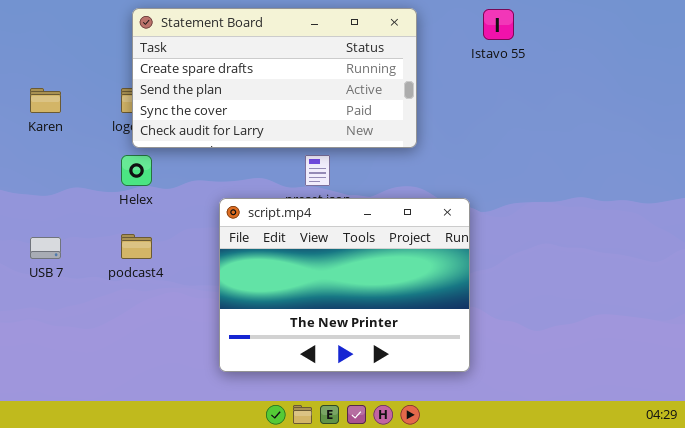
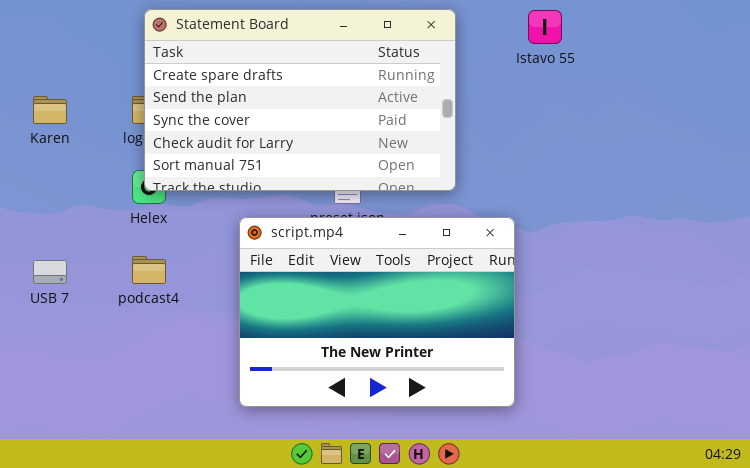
Statement Board: [132,8,417,148] -> [144,9,456,191], resized

